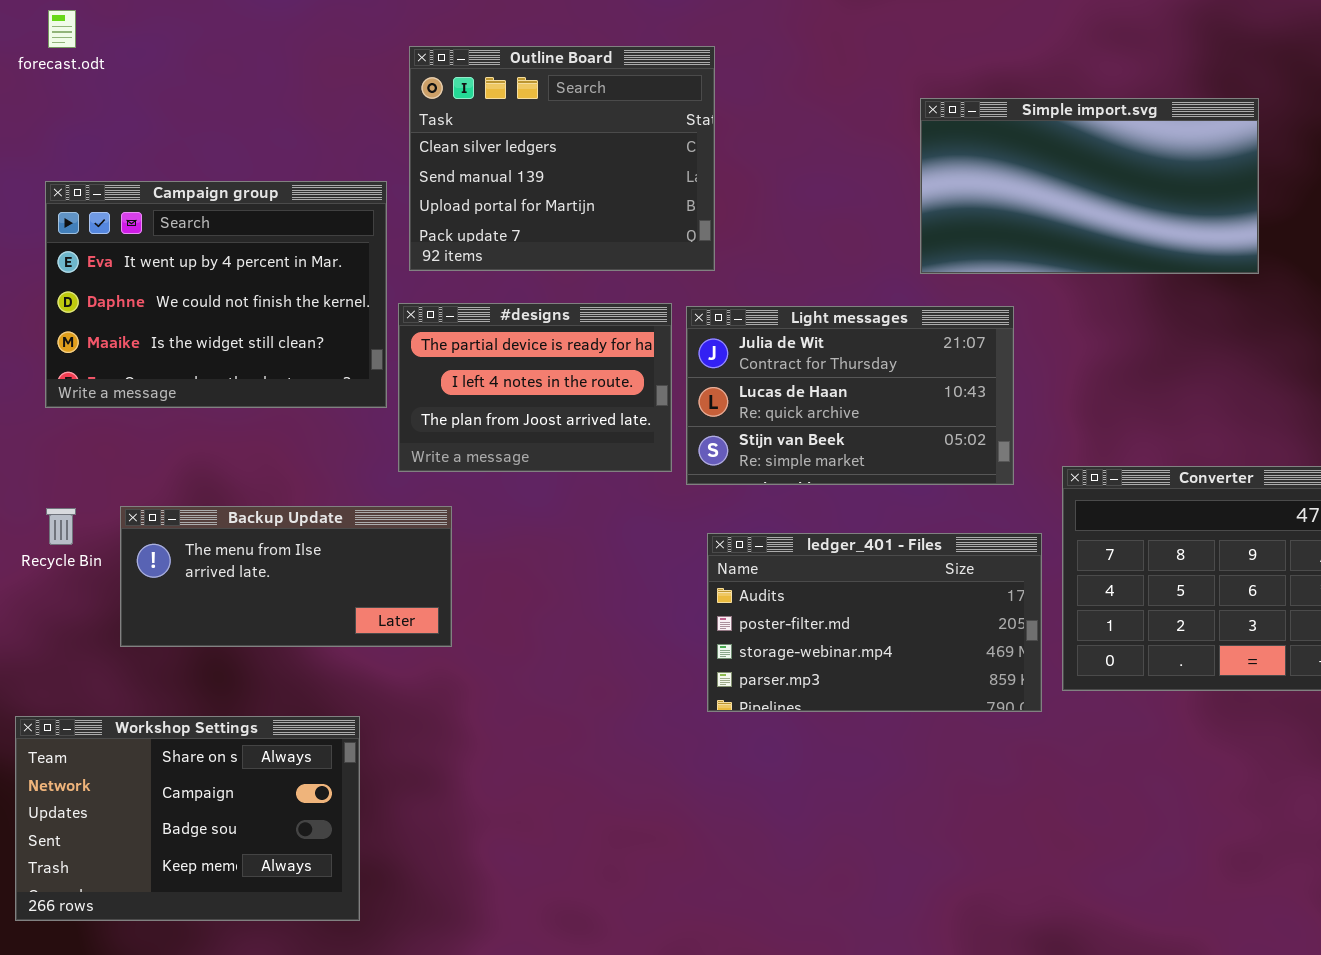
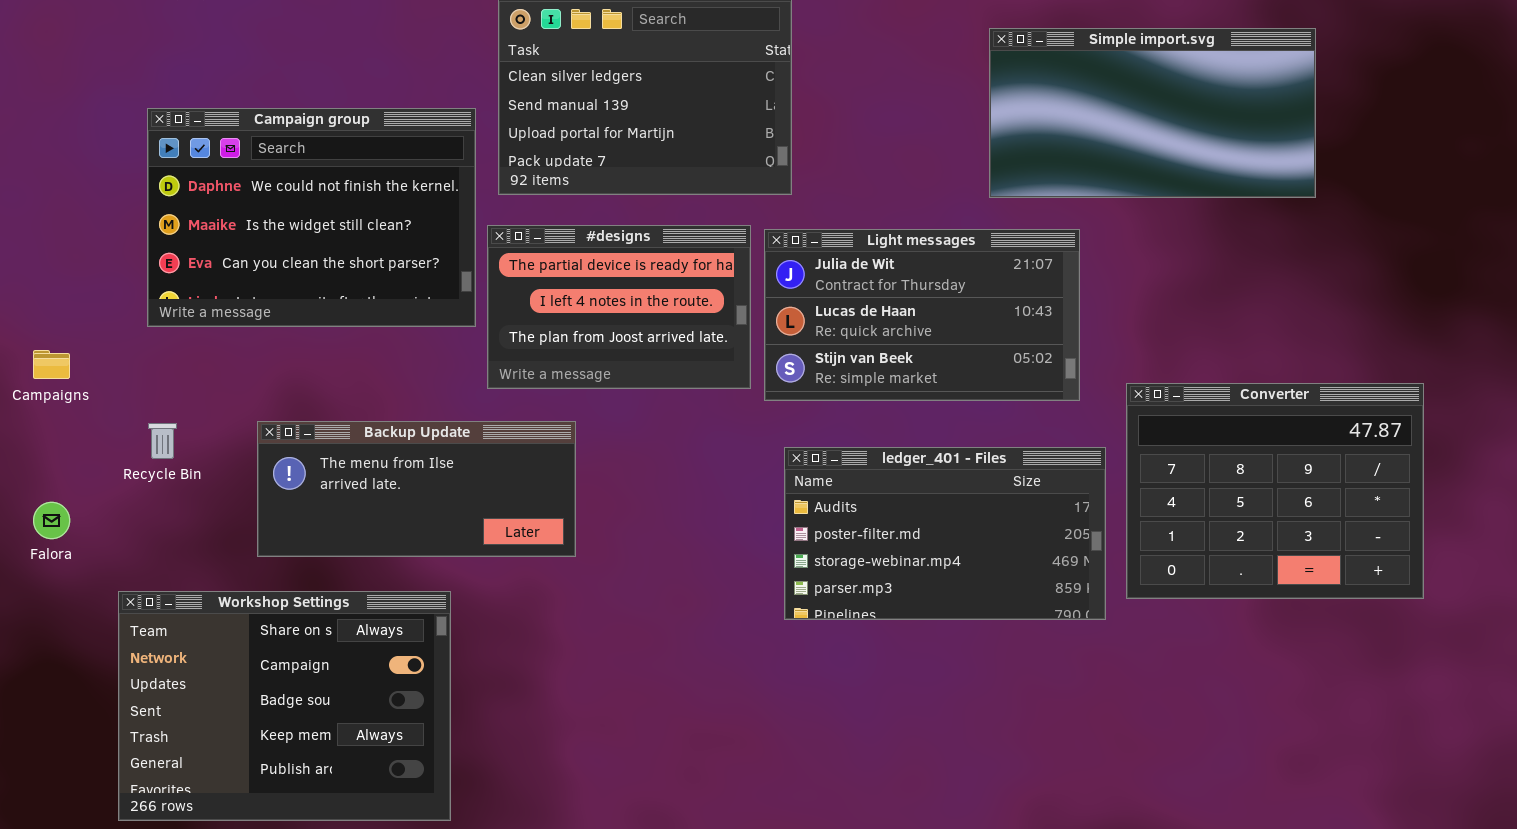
Campaign group: [45,181,387,408] -> [147,108,476,327], scrolled down 1 row
Backup Update: [120,506,452,647] -> [257,421,576,557], moved
Workshop Settings: [15,716,360,921] -> [118,591,451,821], resized

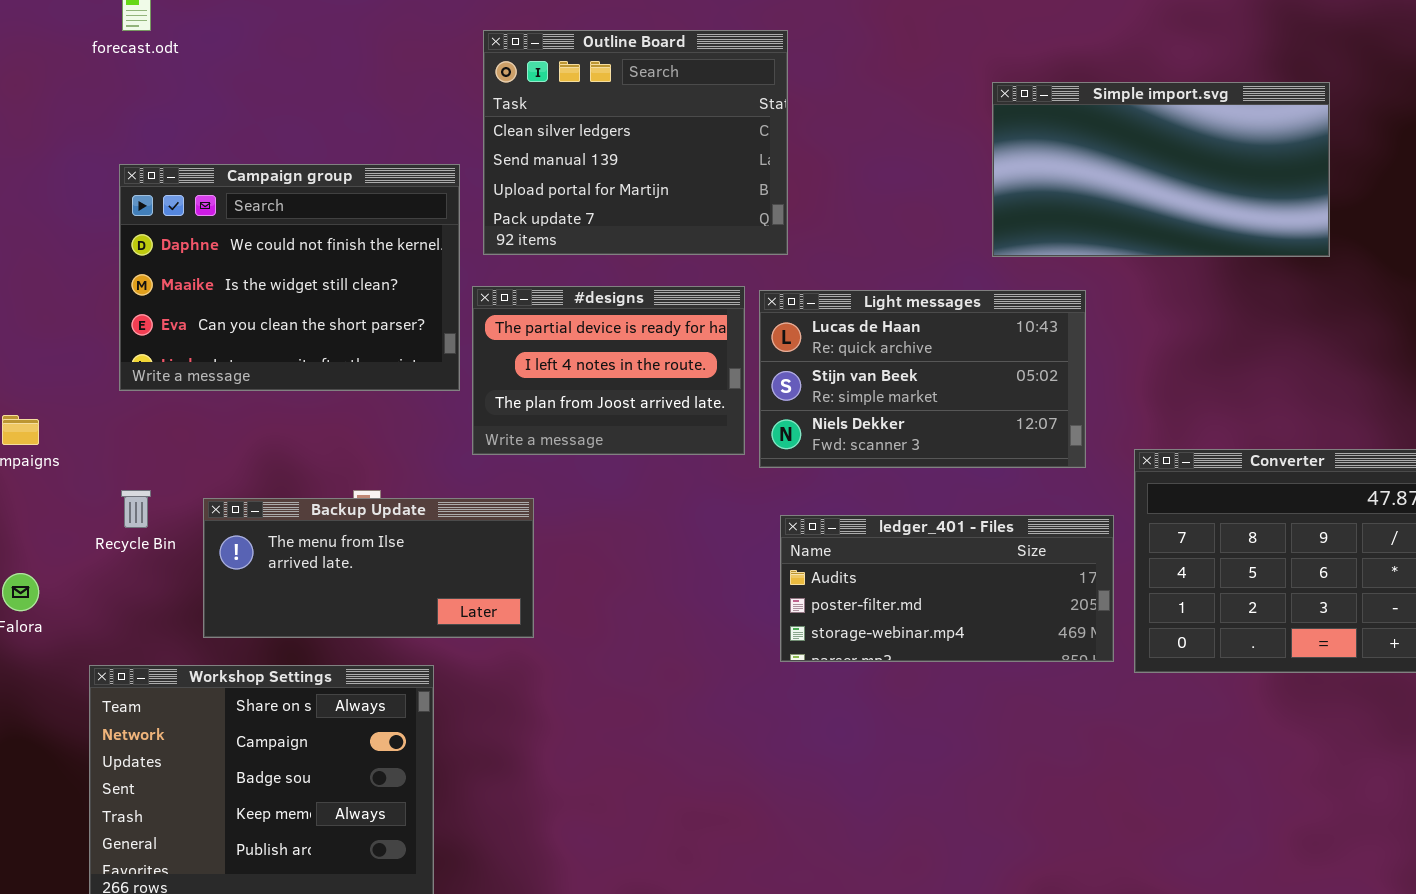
Light messages: [764,229,1080,401] -> [759,290,1086,468], scrolled down 1 row
Backup Update: [257,421,576,557] -> [203,498,534,638], moved
ledger_401 - Files: [784,447,1106,620] -> [780,515,1114,662], resized

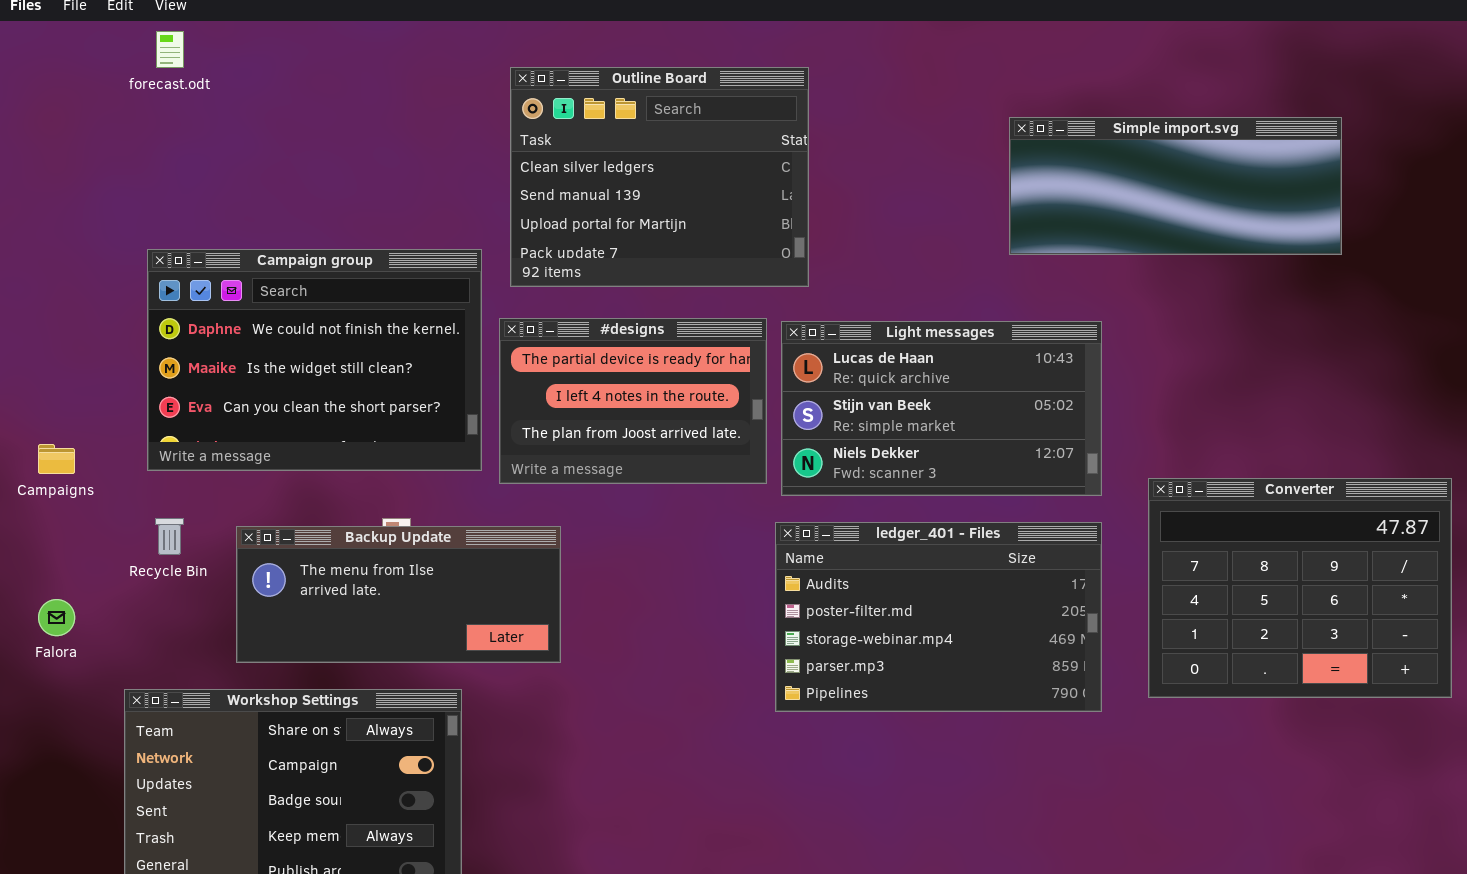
Simple import.svg: [992,82,1330,257] -> [1009,117,1342,255], resized
Campaign group: [119,164,460,391] -> [147,249,482,471], moved
ledger_401 - Files: [780,515,1114,662] -> [775,522,1102,712], moved, resized

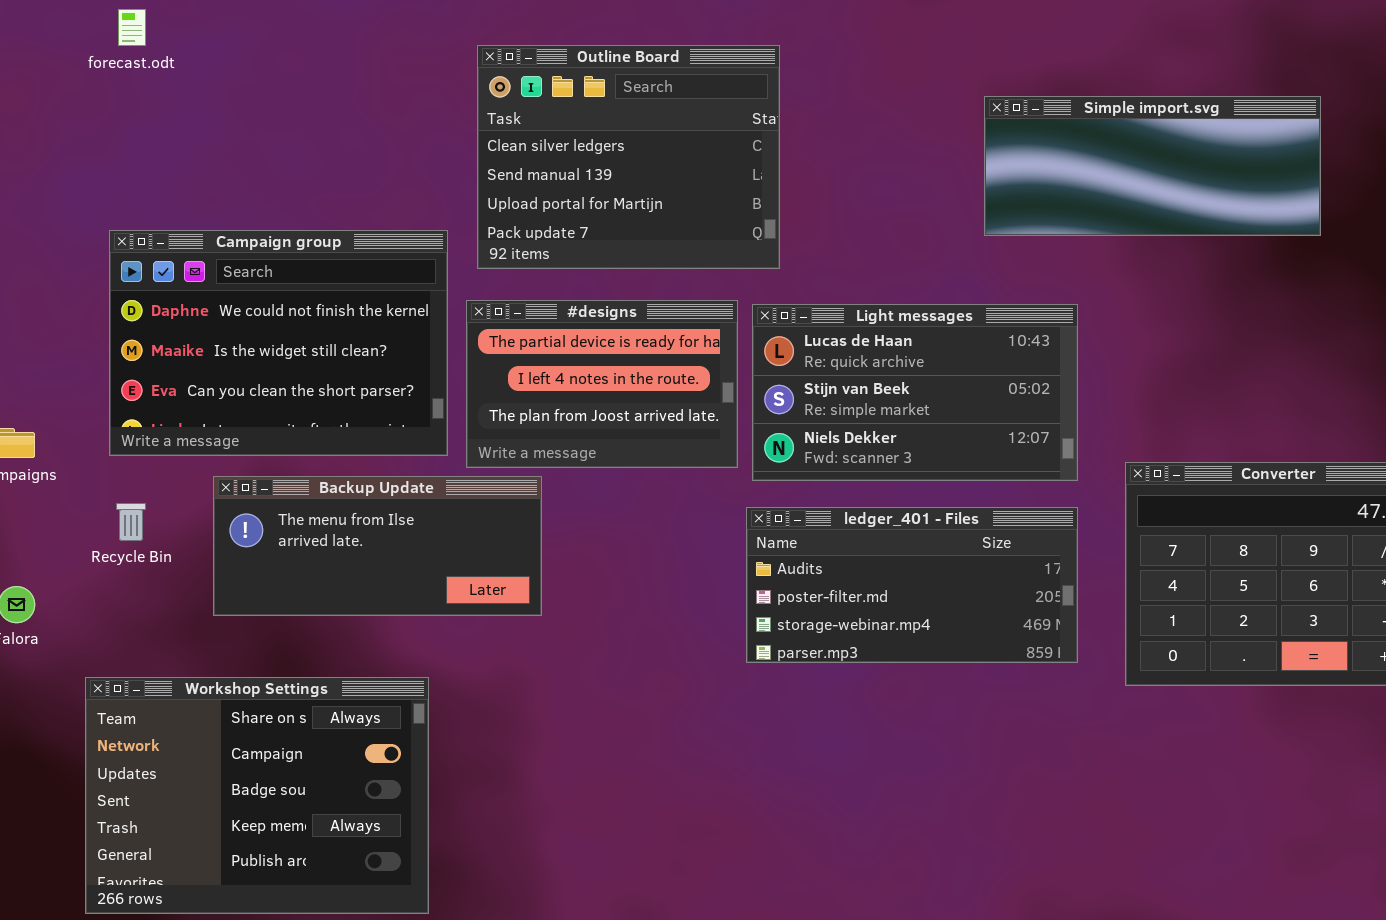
ledger_401 - Files: [775,522,1102,712] -> [746,507,1078,663], resized
Backup Update: [236,526,561,663] -> [213,476,542,616], moved

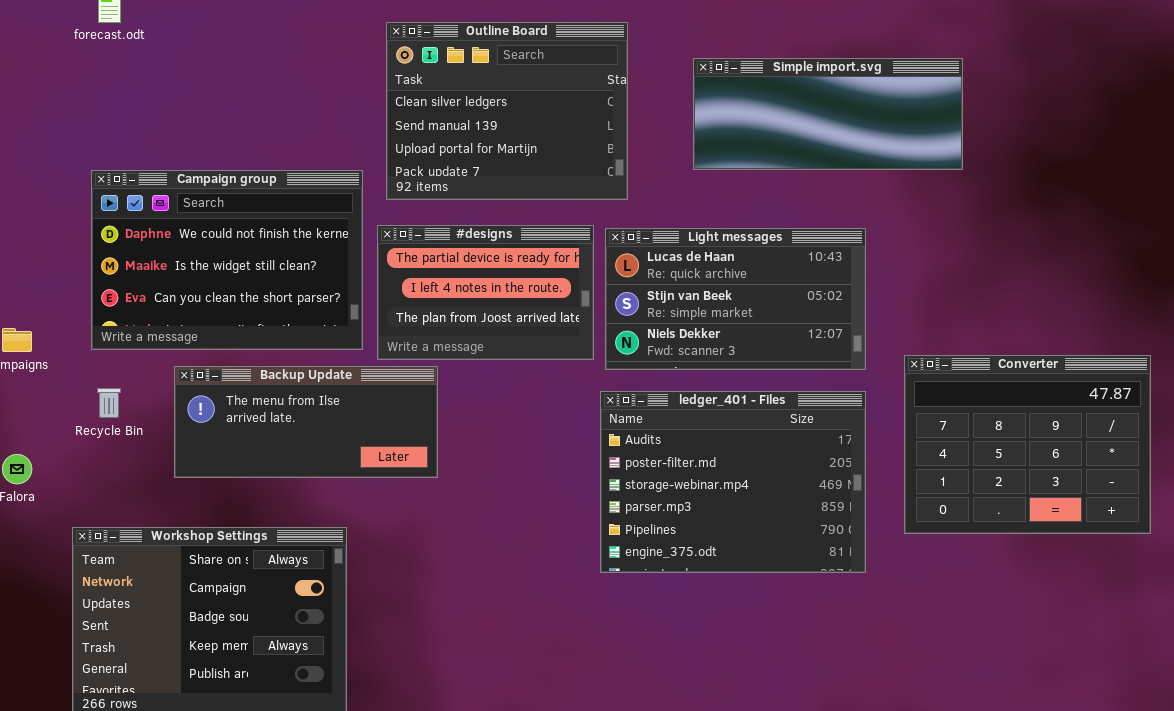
Simple import.svg: [984,96,1321,236] -> [693,58,963,170], moved
ledger_401 - Files: [746,507,1078,663] -> [600,391,866,573], resized

